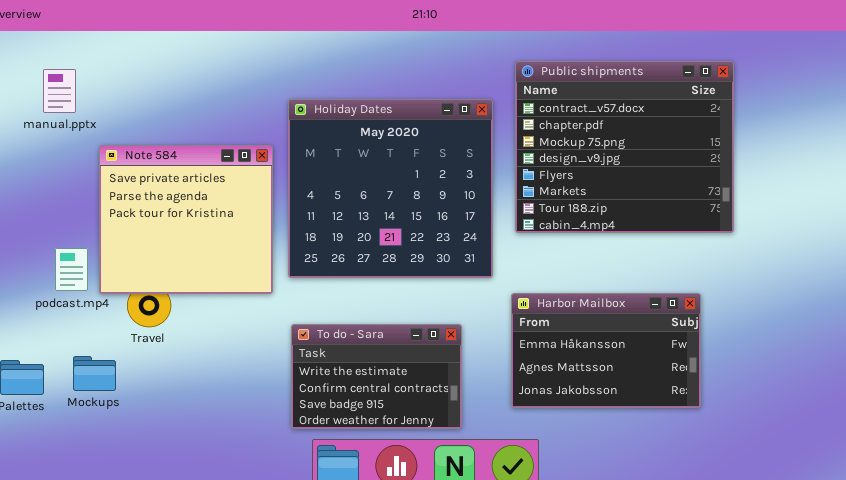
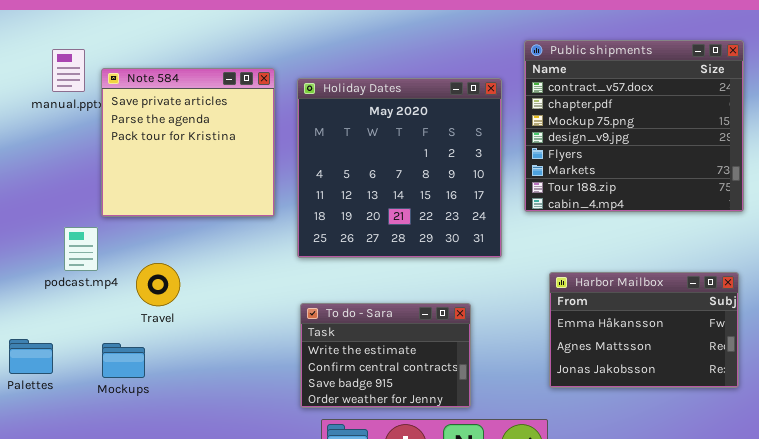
Note 584: [99,145,273,294] -> [101,68,275,217], moved
Harbor Mailbox: [511,293,701,408] -> [549,272,739,388], moved
Mockups: [73,356,116,391] -> [102,343,145,378], moved

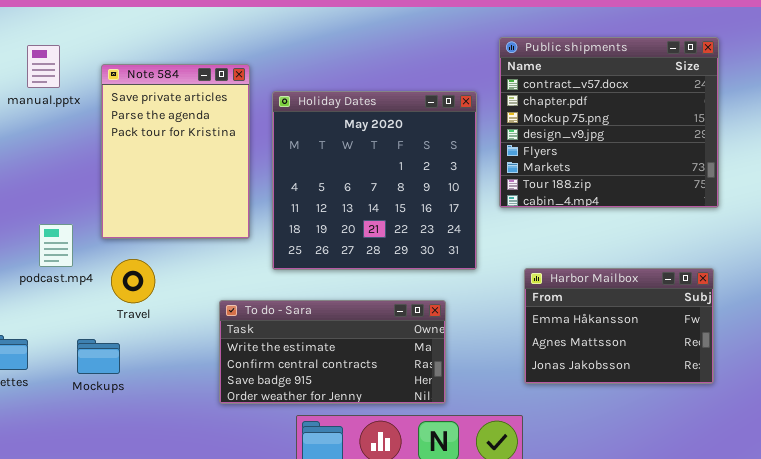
Note 584: [101,68,275,217] -> [101,64,250,239], resized
Holiday Dates: [297,78,502,258] -> [272,91,477,270], moved
To do - Sara: [300,303,471,408] -> [219,300,446,404], resized

